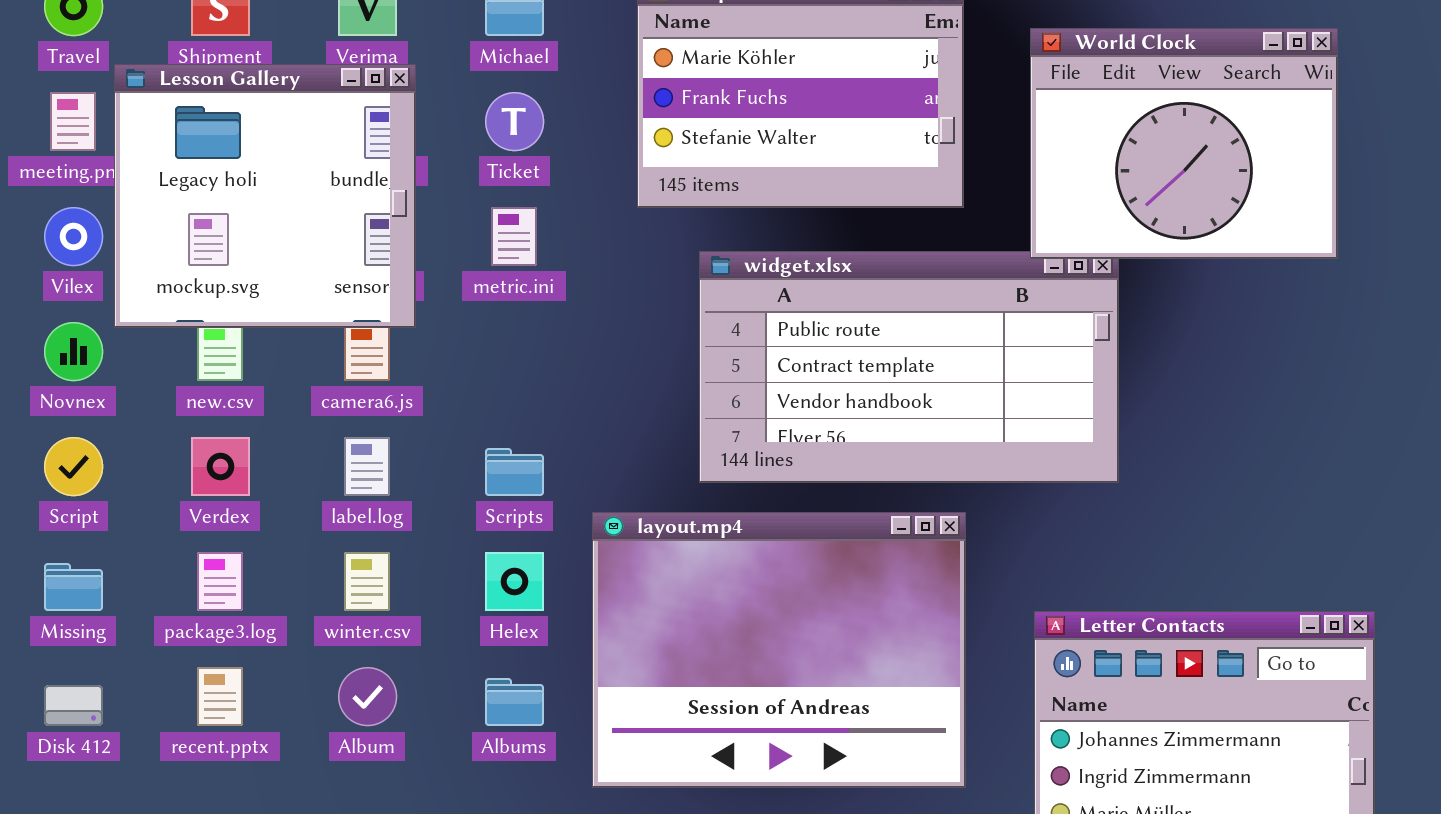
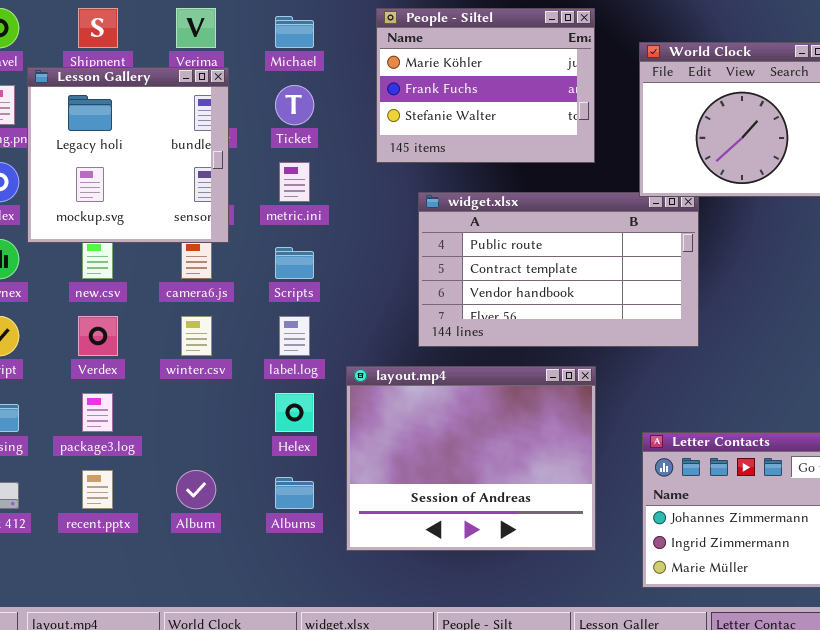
label.log: [344,437,390,496] -> [279,316,310,356], moved
Scripts: [485,448,544,496] -> [275,247,314,279], moved
winter.csv: [344,552,390,611] -> [181,316,212,356], moved

